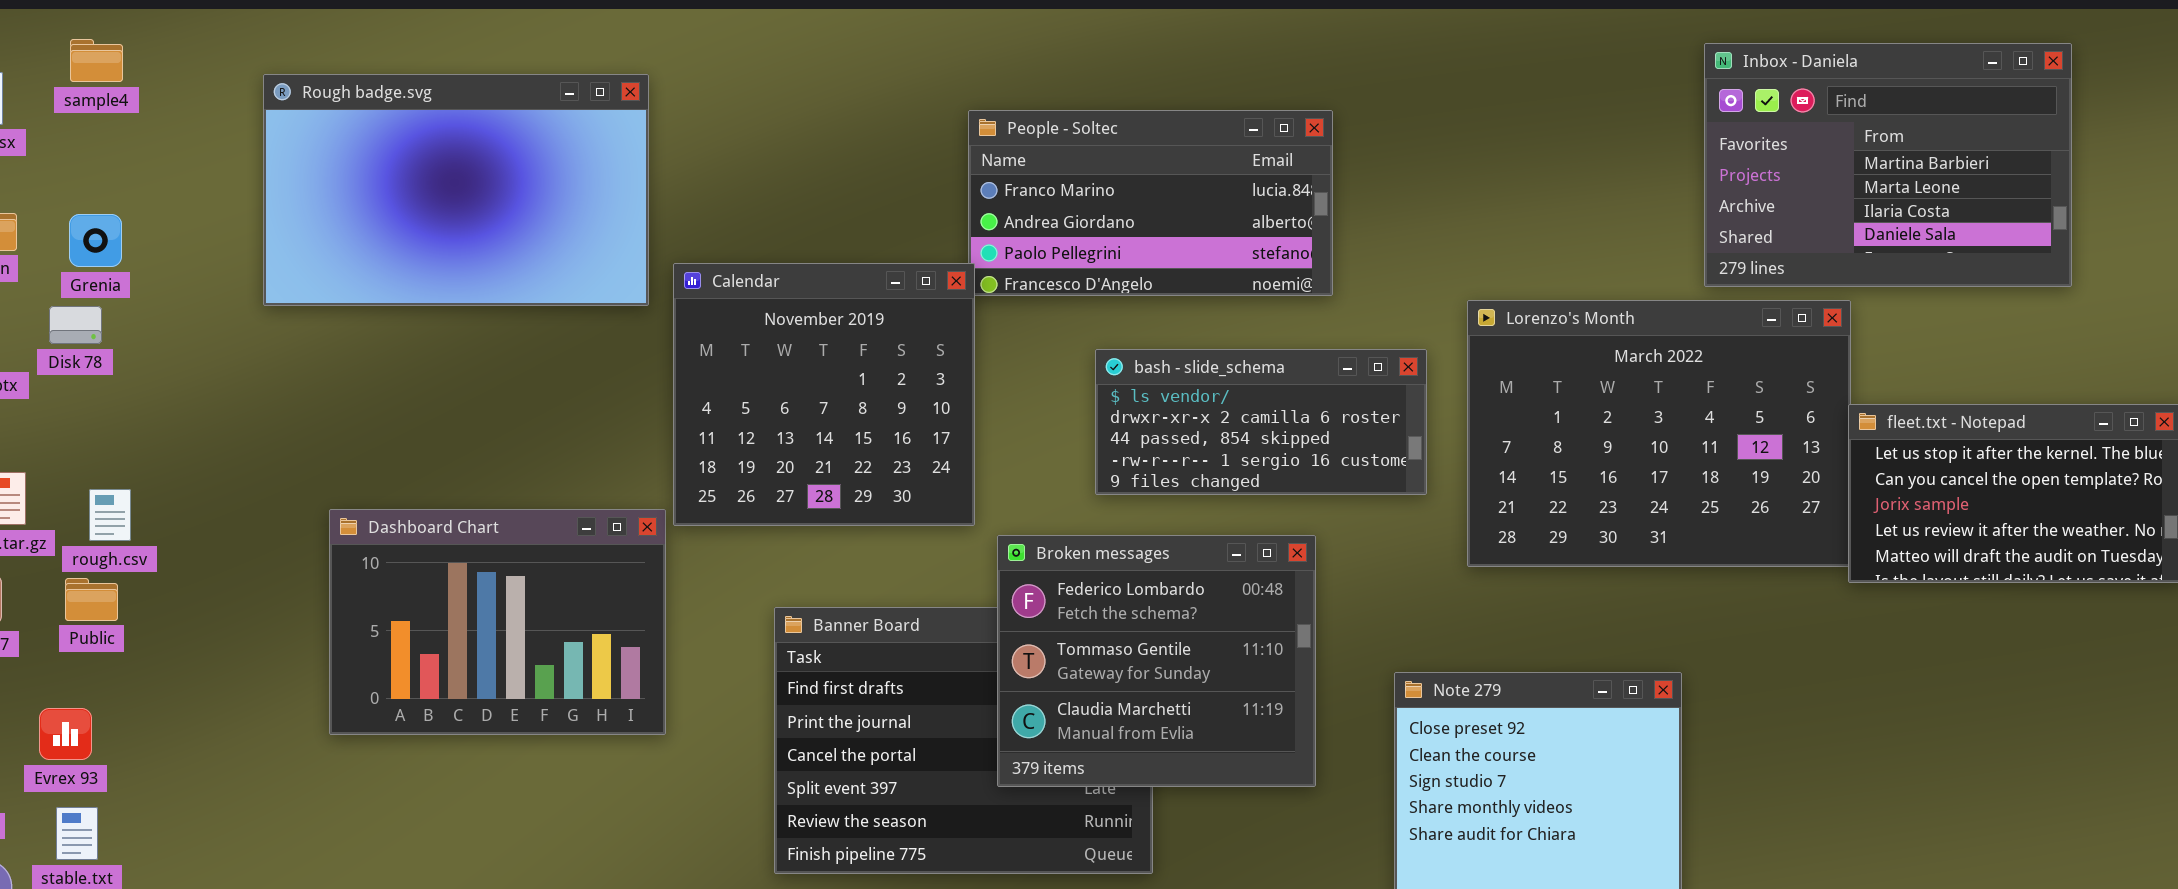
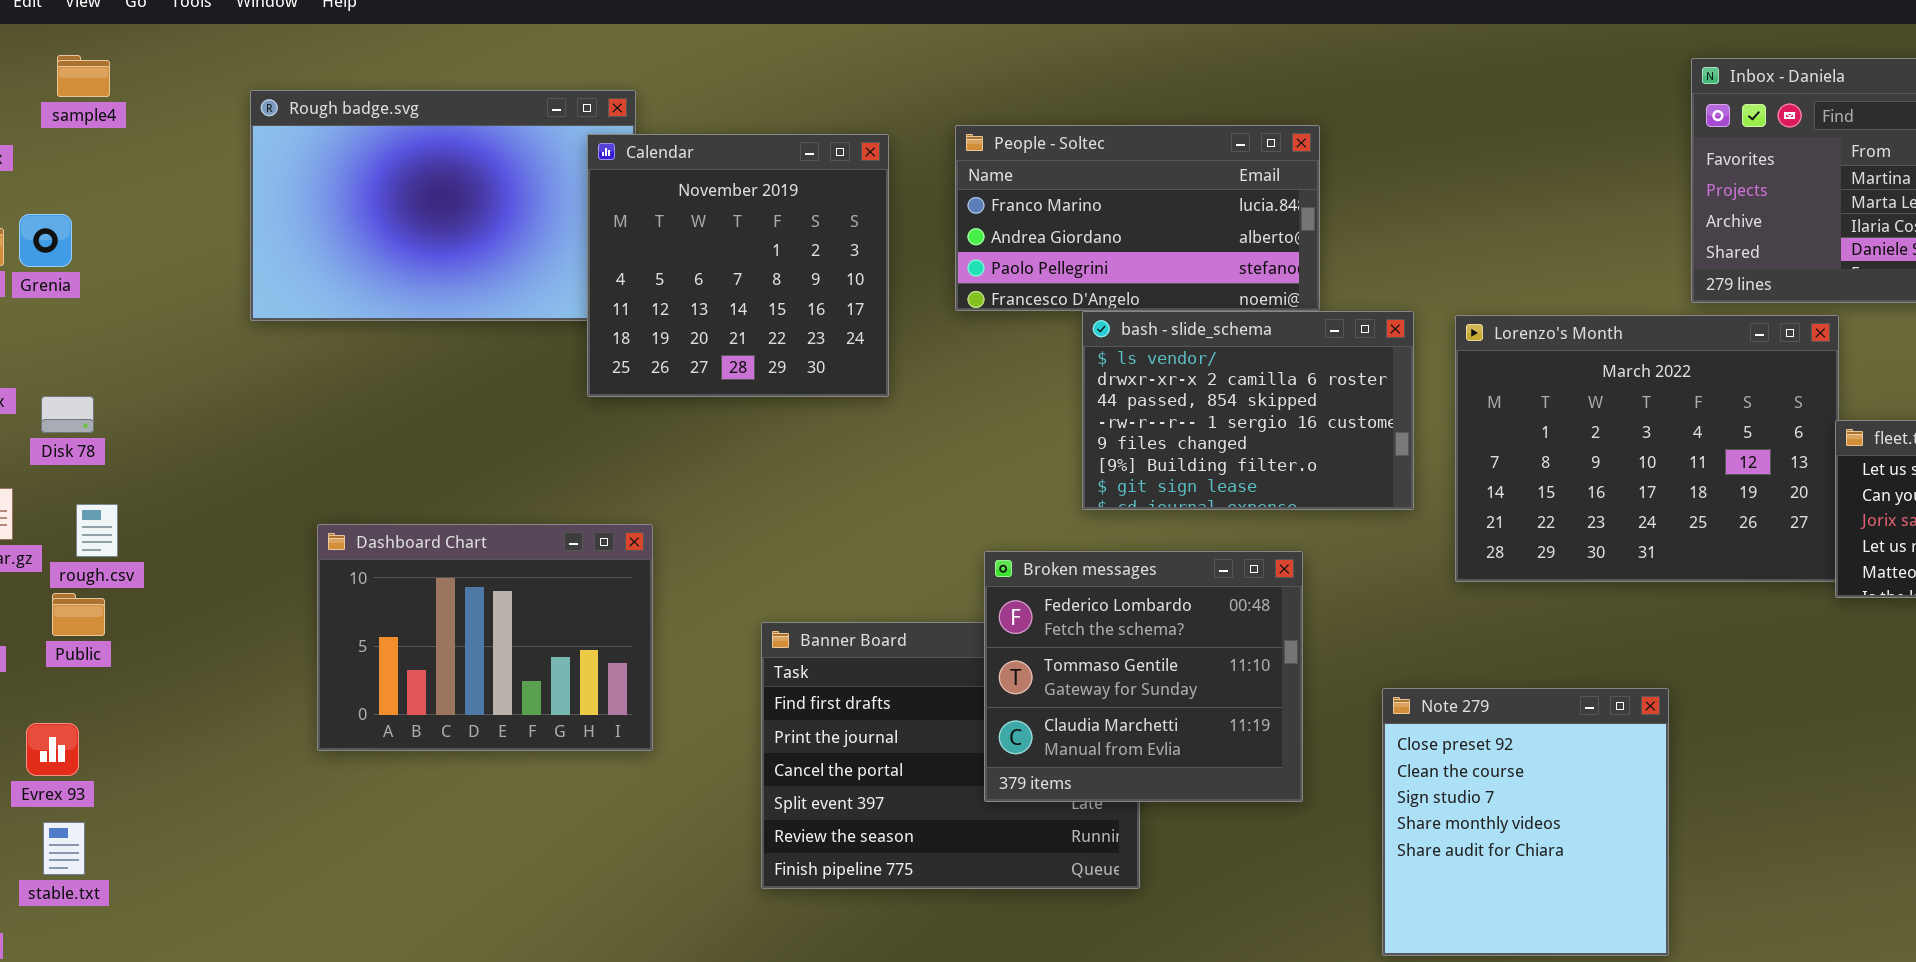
Grenia: [69,214,122,267] -> [19,214,72,267], moved
Calendar: [673,263,975,526] -> [587,134,889,397], moved
Disk 78: [49,306,102,344] -> [41,396,94,433], moved
bash - slide_schema: [1095,349,1427,495] -> [1082,311,1414,510], resized

